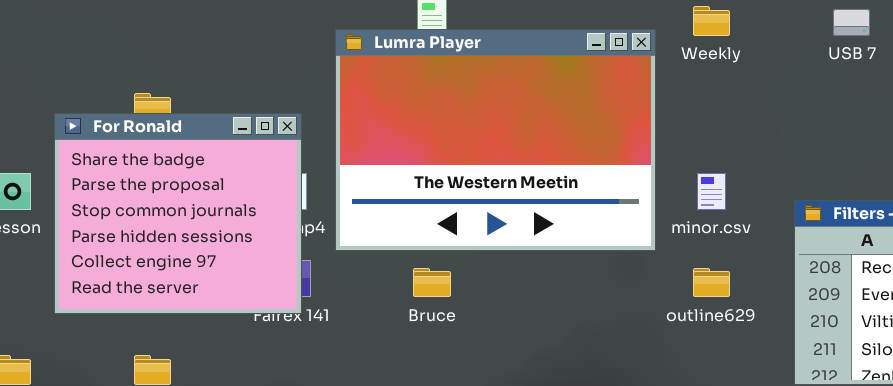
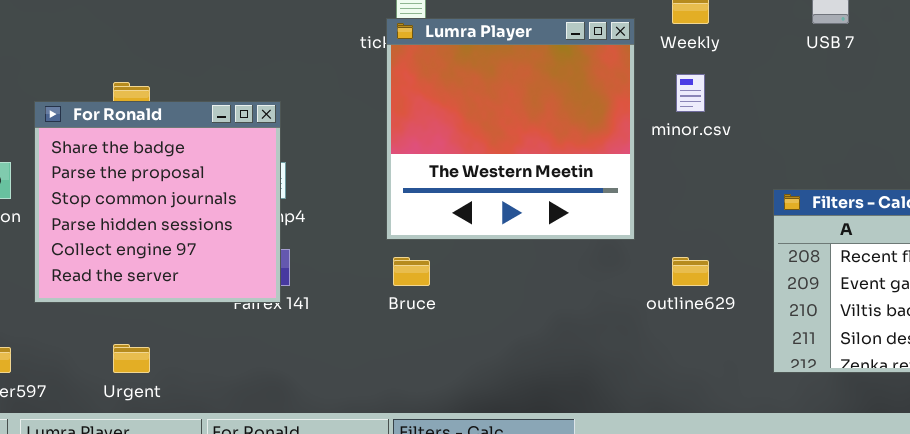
Lumra Player: [335,29,656,251] -> [386,18,635,240], resized
minor.csv: [697,173,726,210] -> [676,74,705,112], moved

